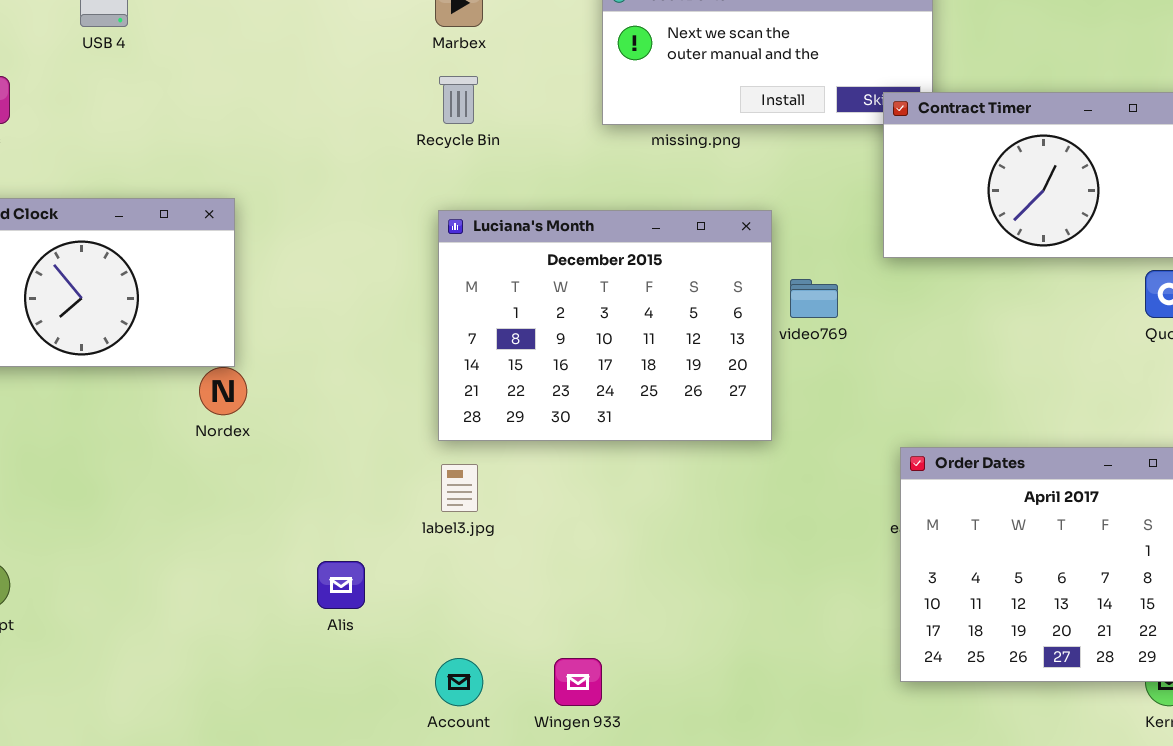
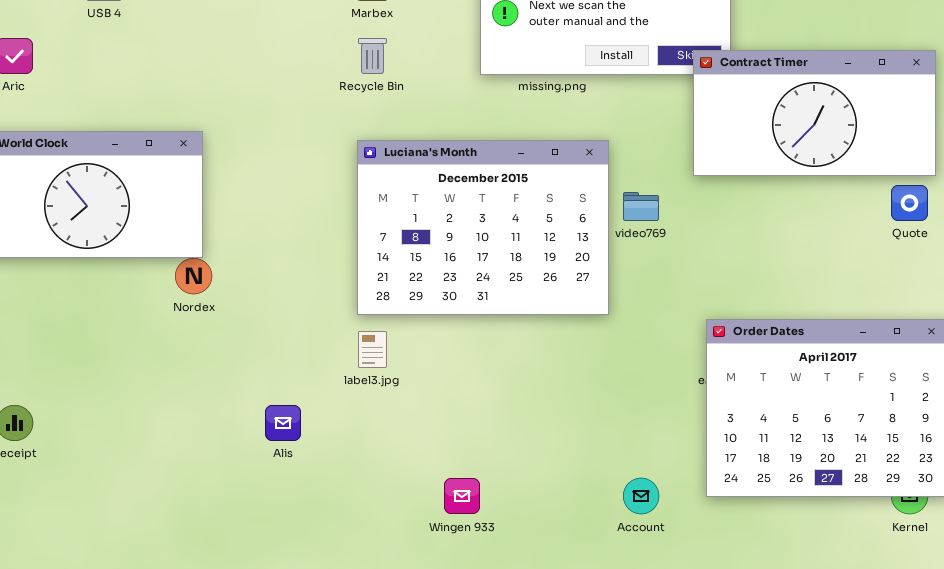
Account: [435,658,483,706] -> [623,478,659,514], moved

